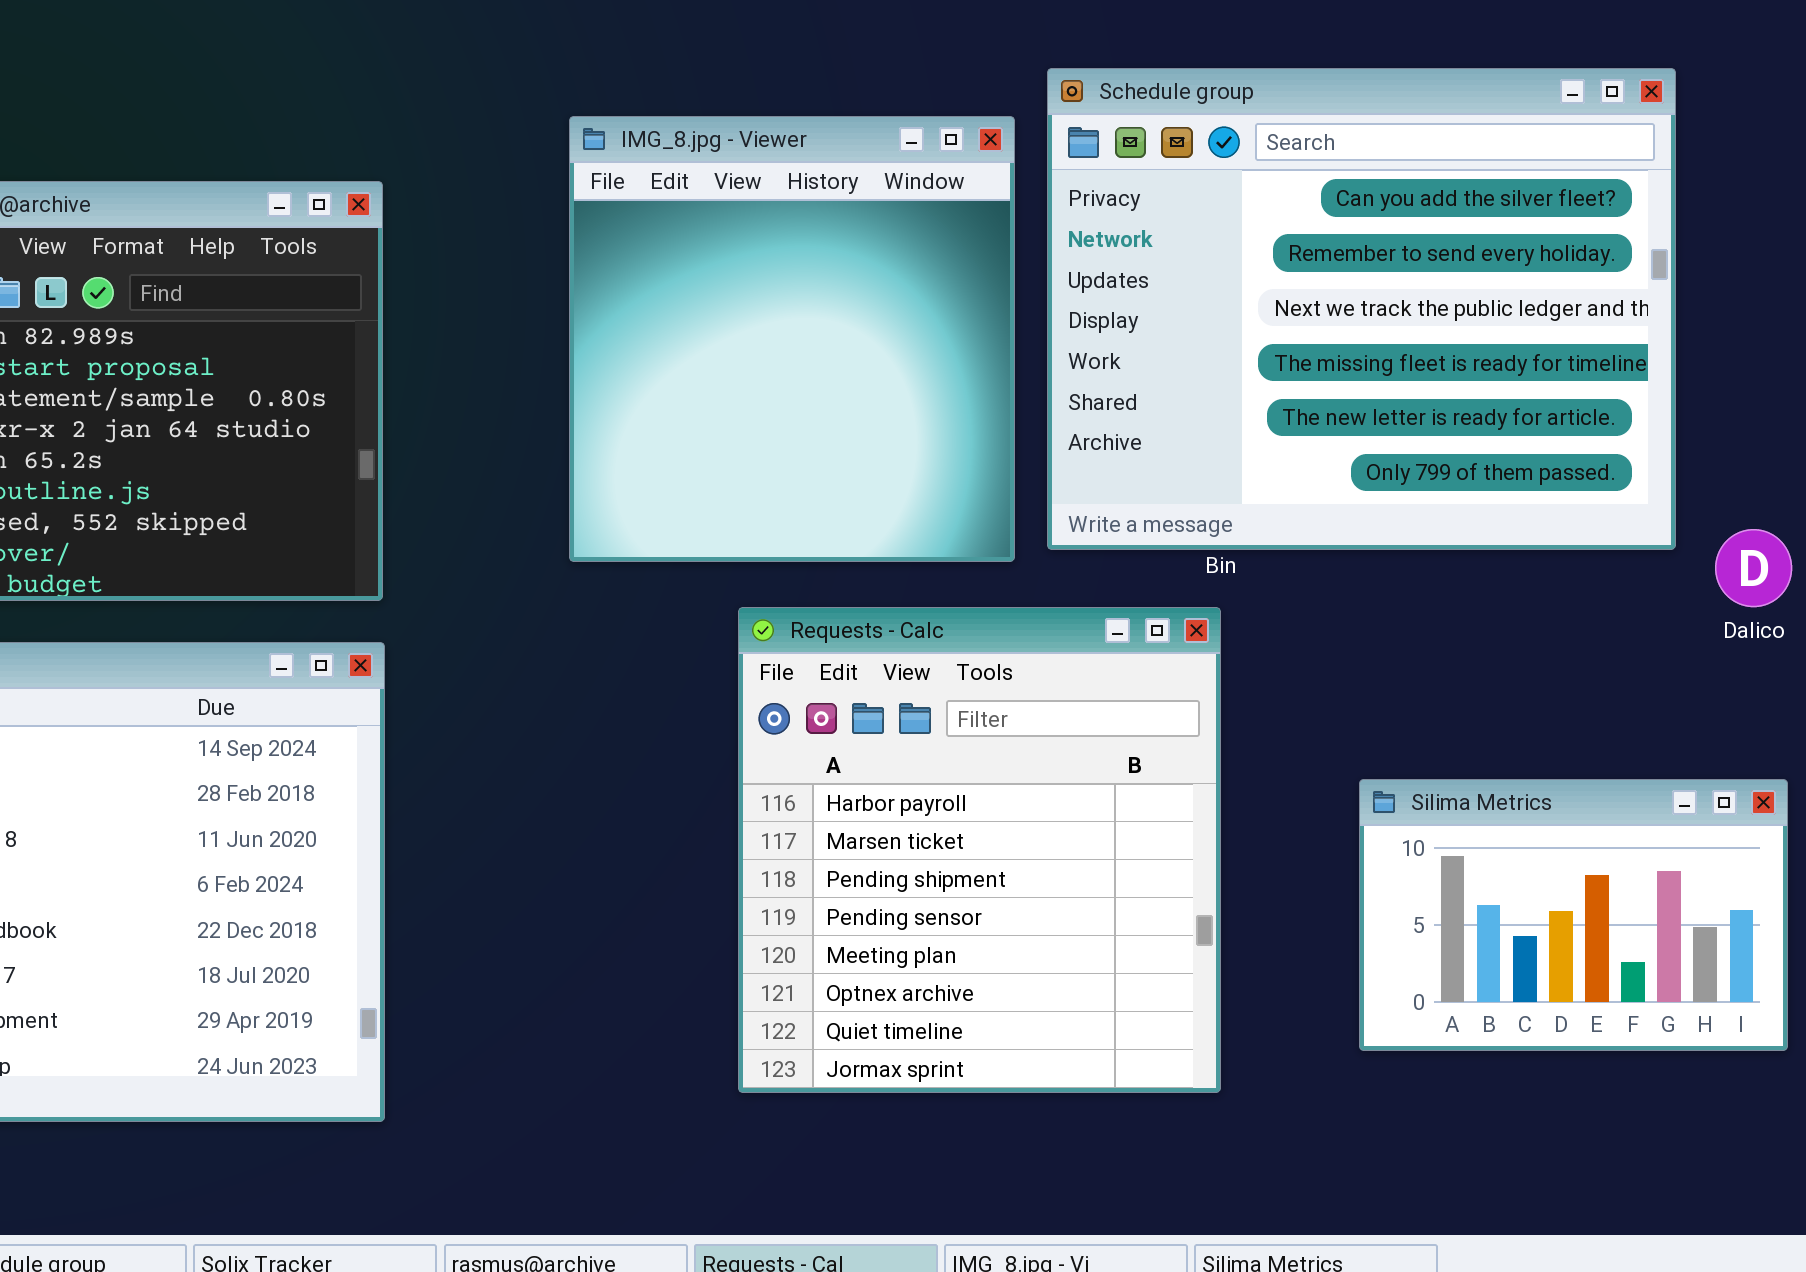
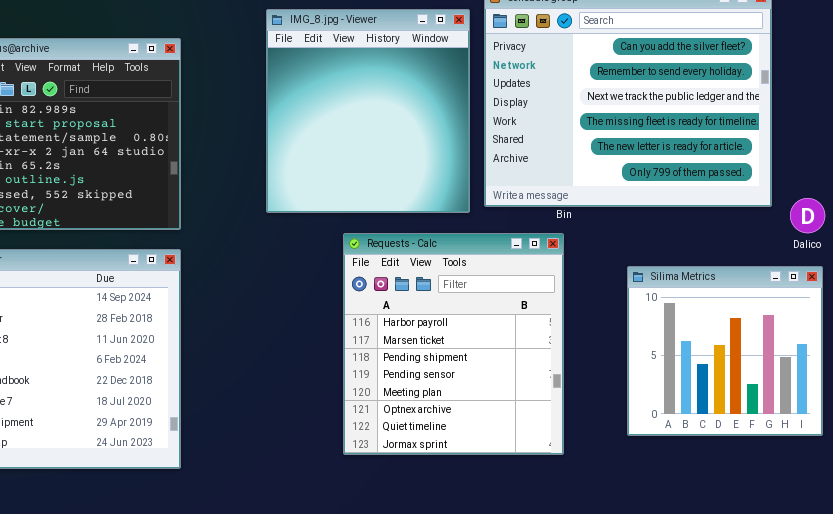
Silima Metrics: [1359,779,1788,1051] -> [627,266,823,436], resized

